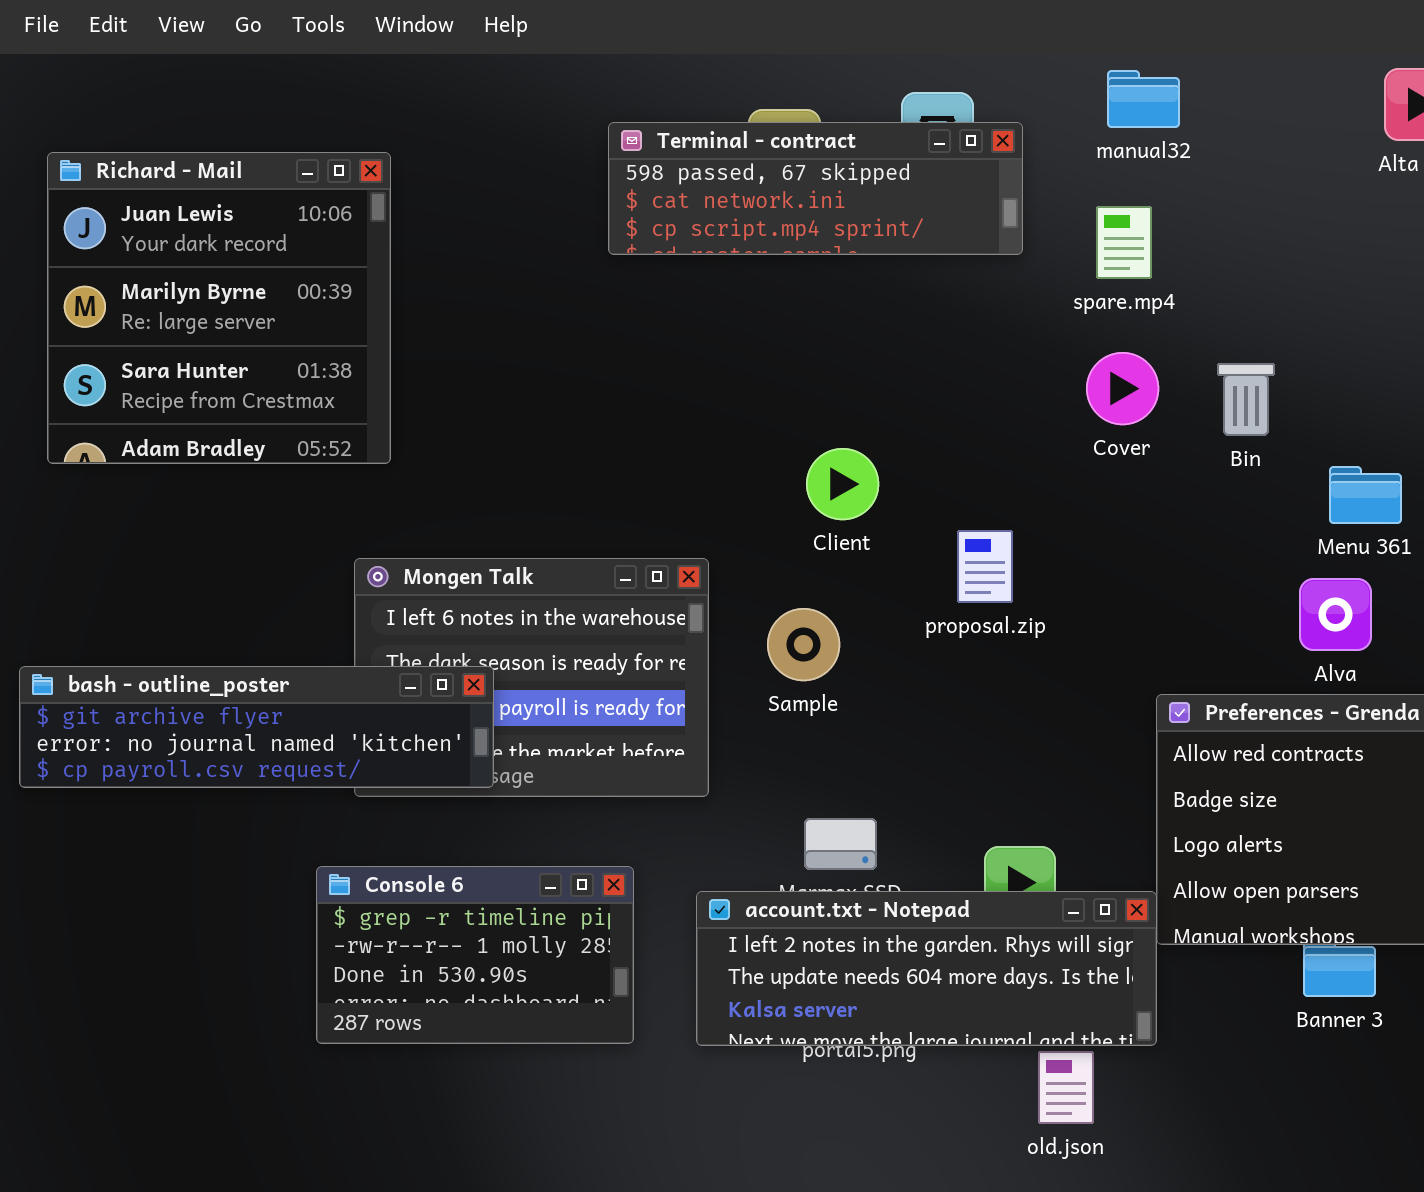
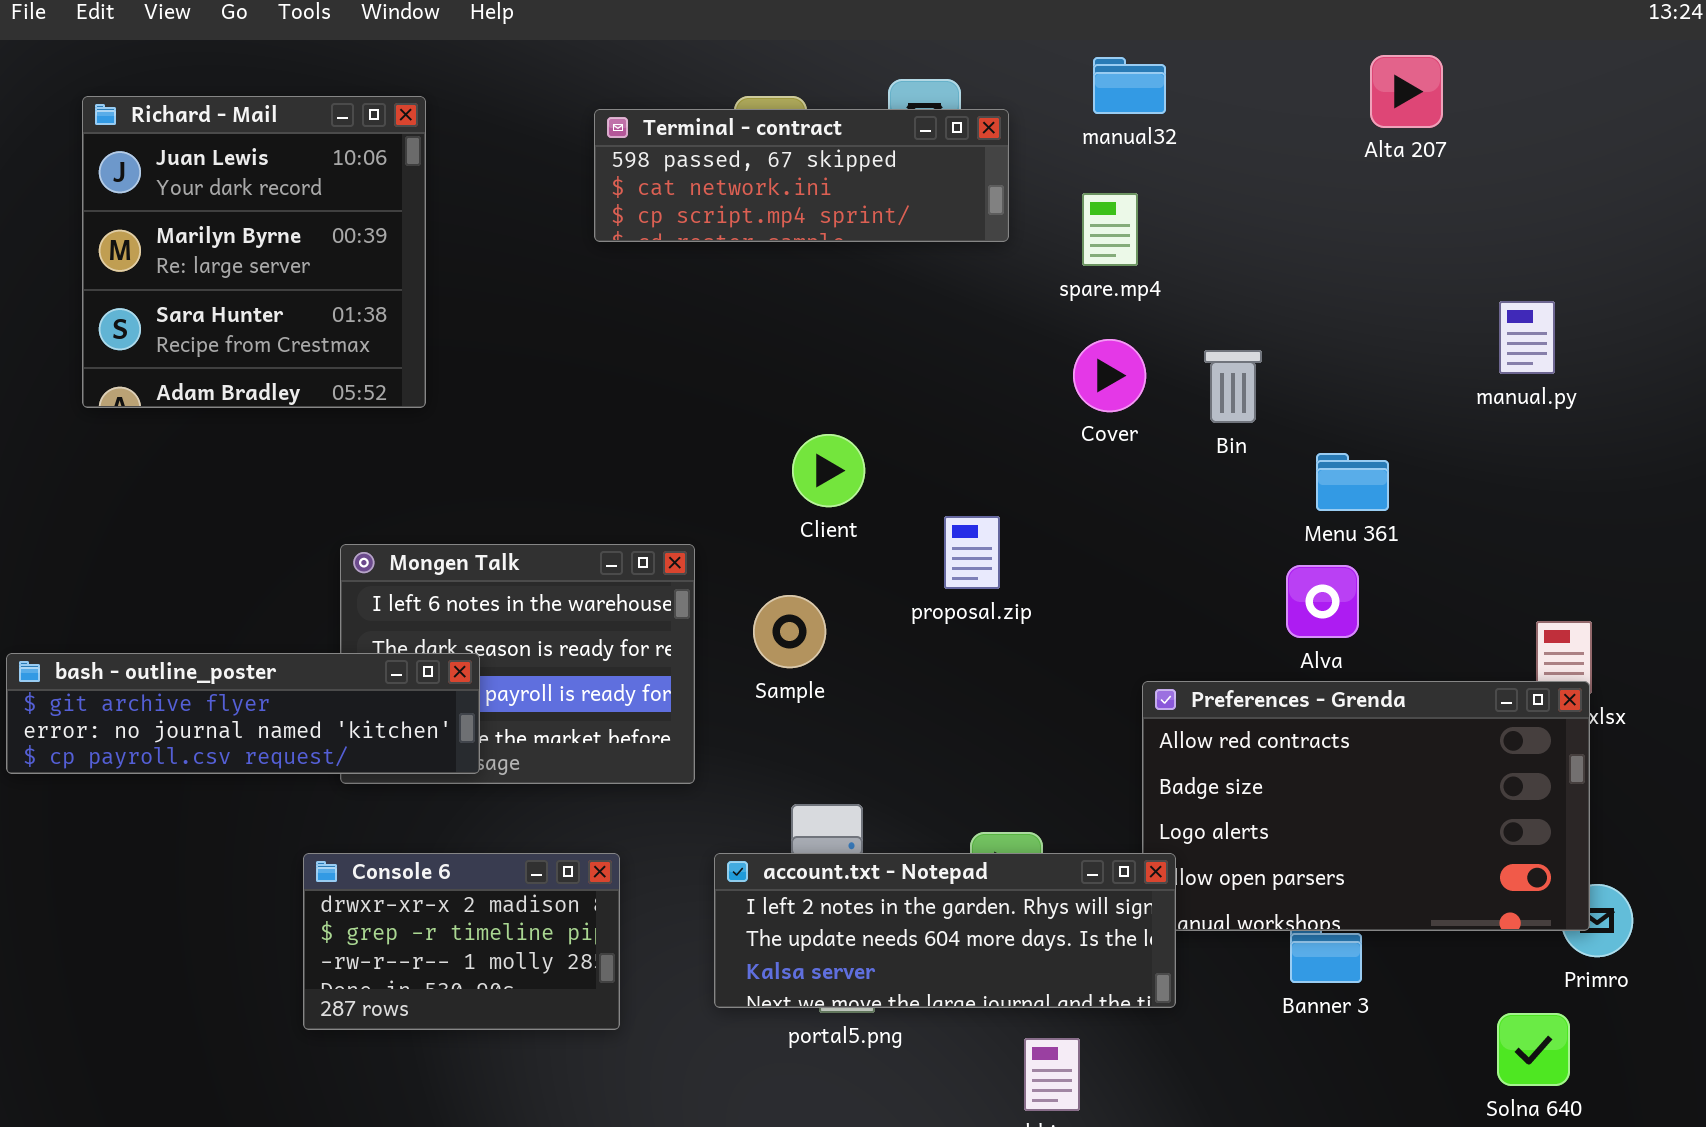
Richard - Mail: [47,152,391,464] -> [82,96,426,408], moved
Console 6: [316,866,634,1044] -> [303,853,620,1030], scrolled up 1 row
account.txt - Notepad: [696,891,1157,1046] -> [714,853,1176,1008], moved

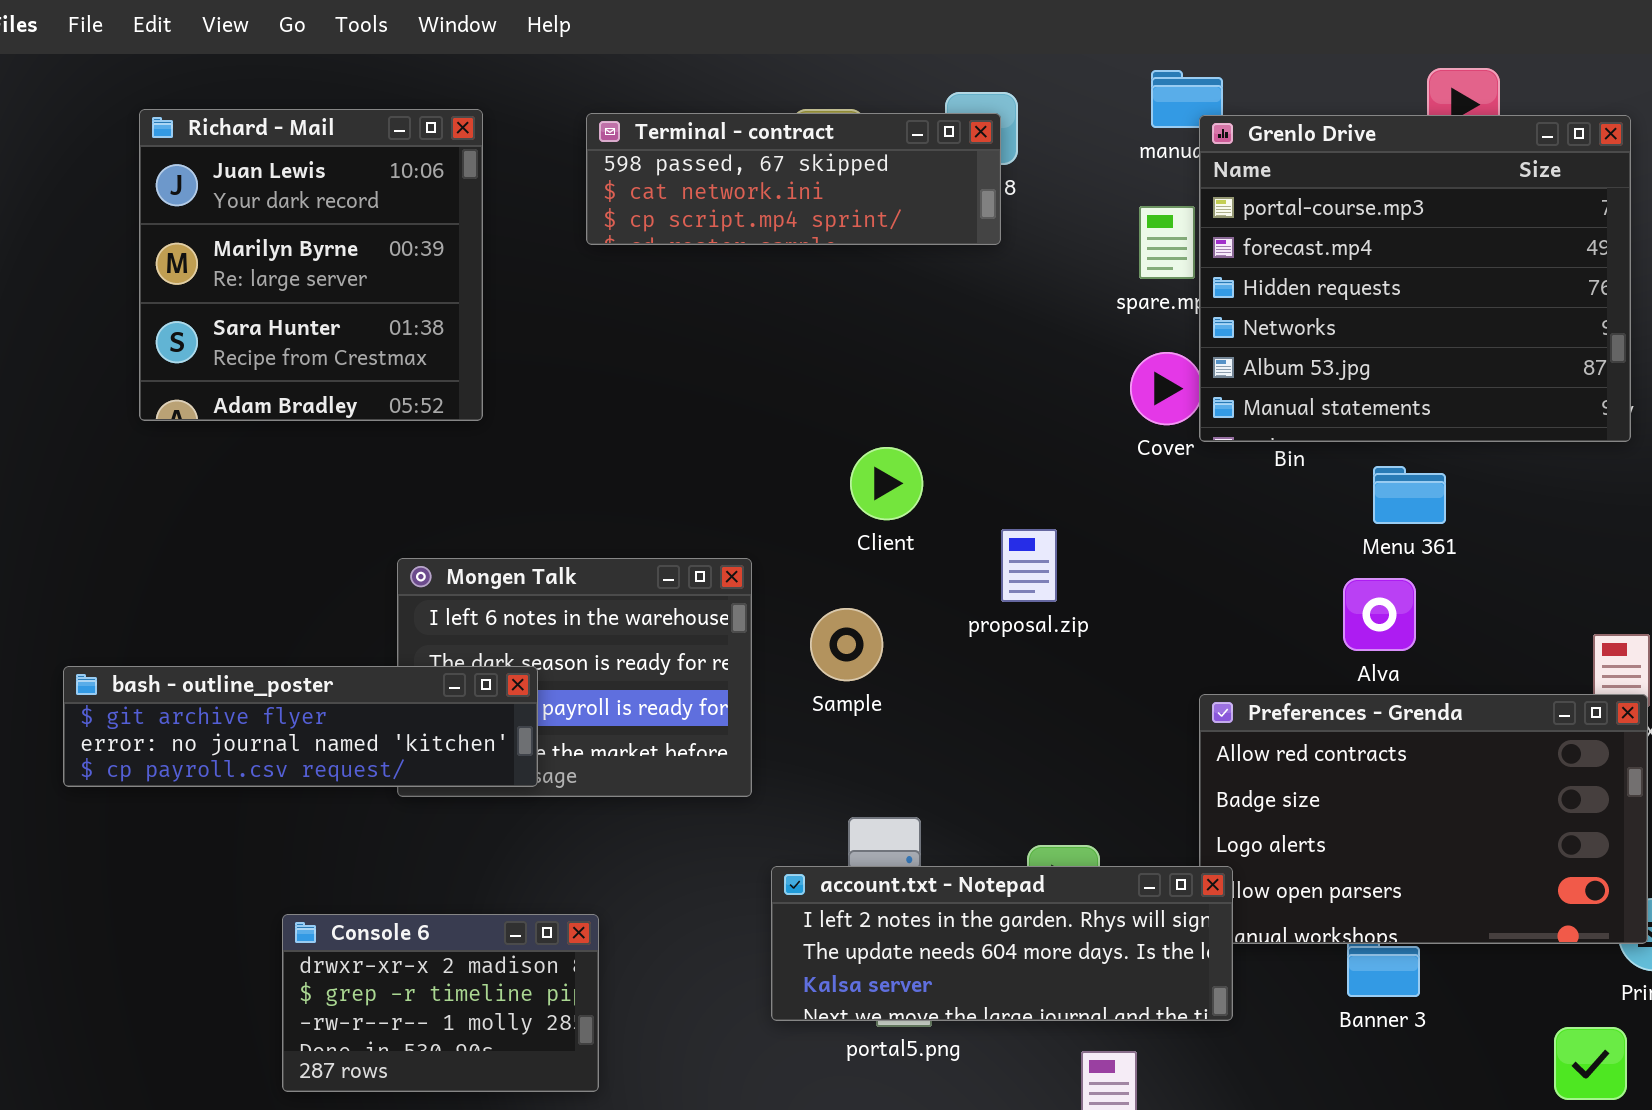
Grenlo Drive: none -> [1199,115,1631,442], opened
Terminal - contract: [594,109,1009,242] -> [586,113,1001,245], moved
Console 6: [303,853,620,1030] -> [282,914,599,1092], moved

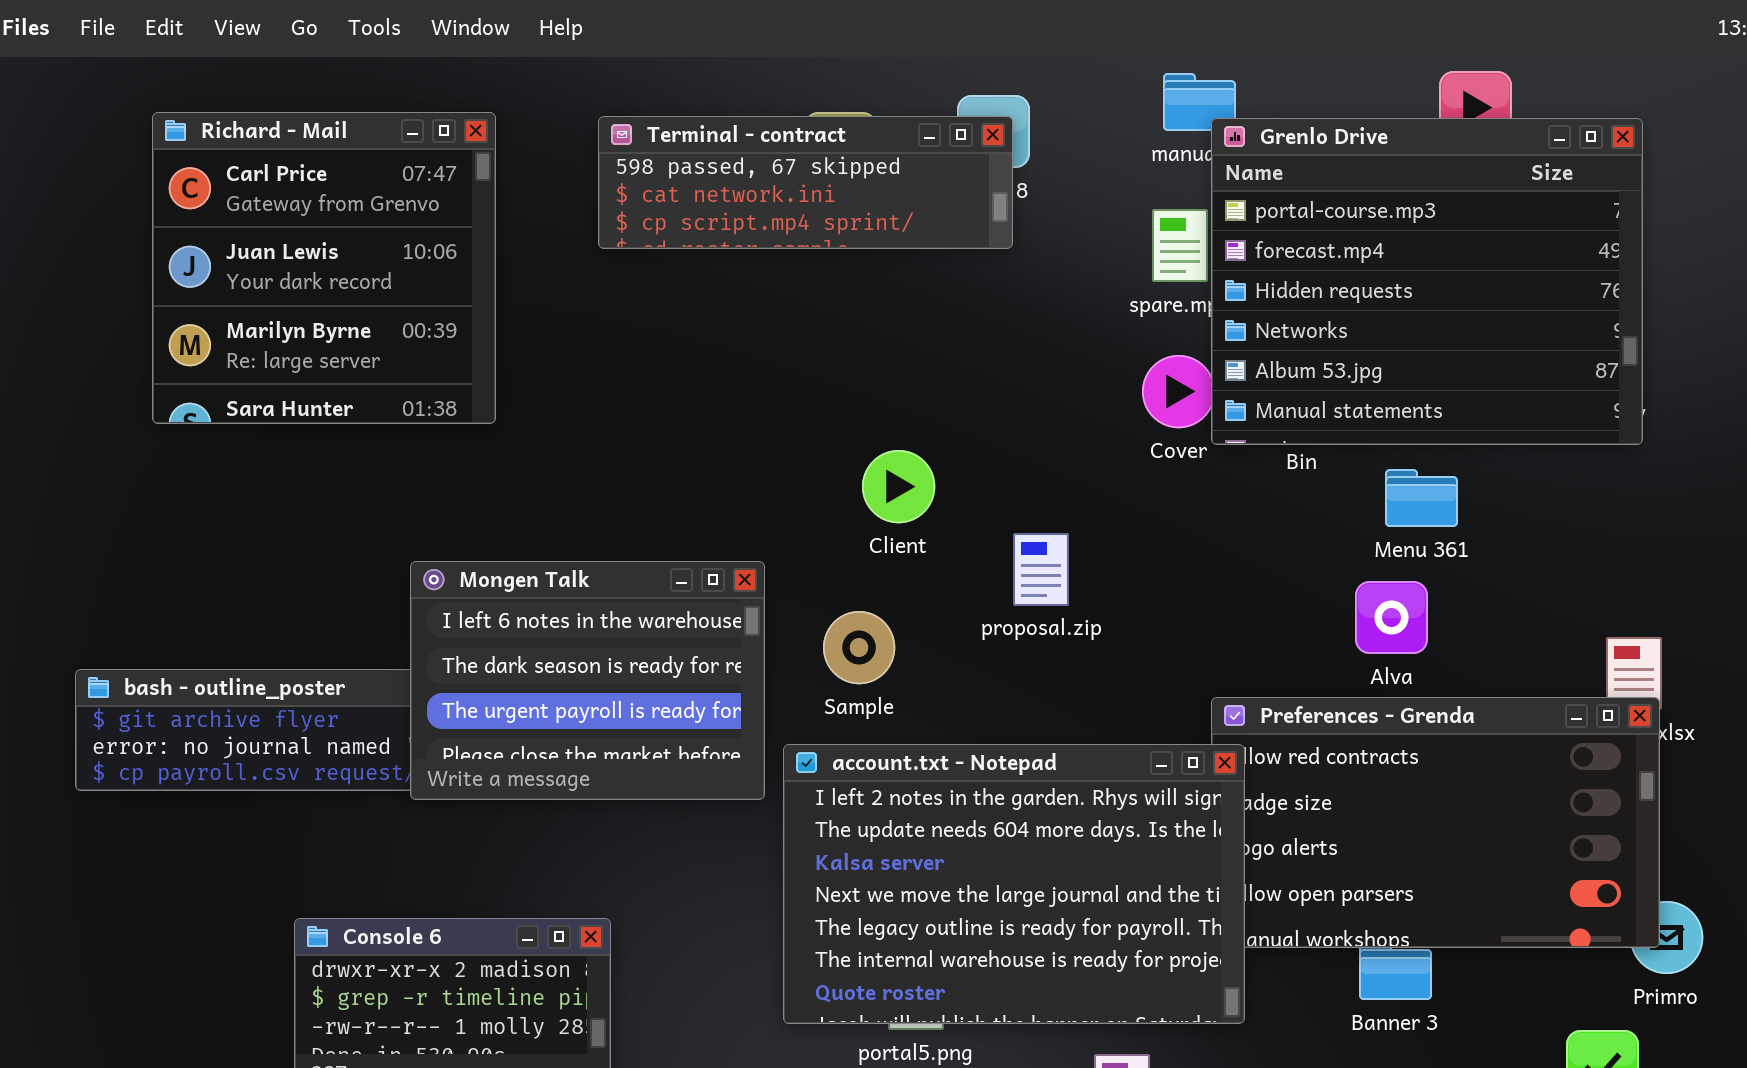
Richard - Mail: [139,109,483,421] -> [152,112,496,424], scrolled up 1 row
Mongen Talk: [397,558,752,797] -> [410,561,765,800], raised
account.txt - Notepad: [771,866,1233,1021] -> [783,744,1245,1024], resized

